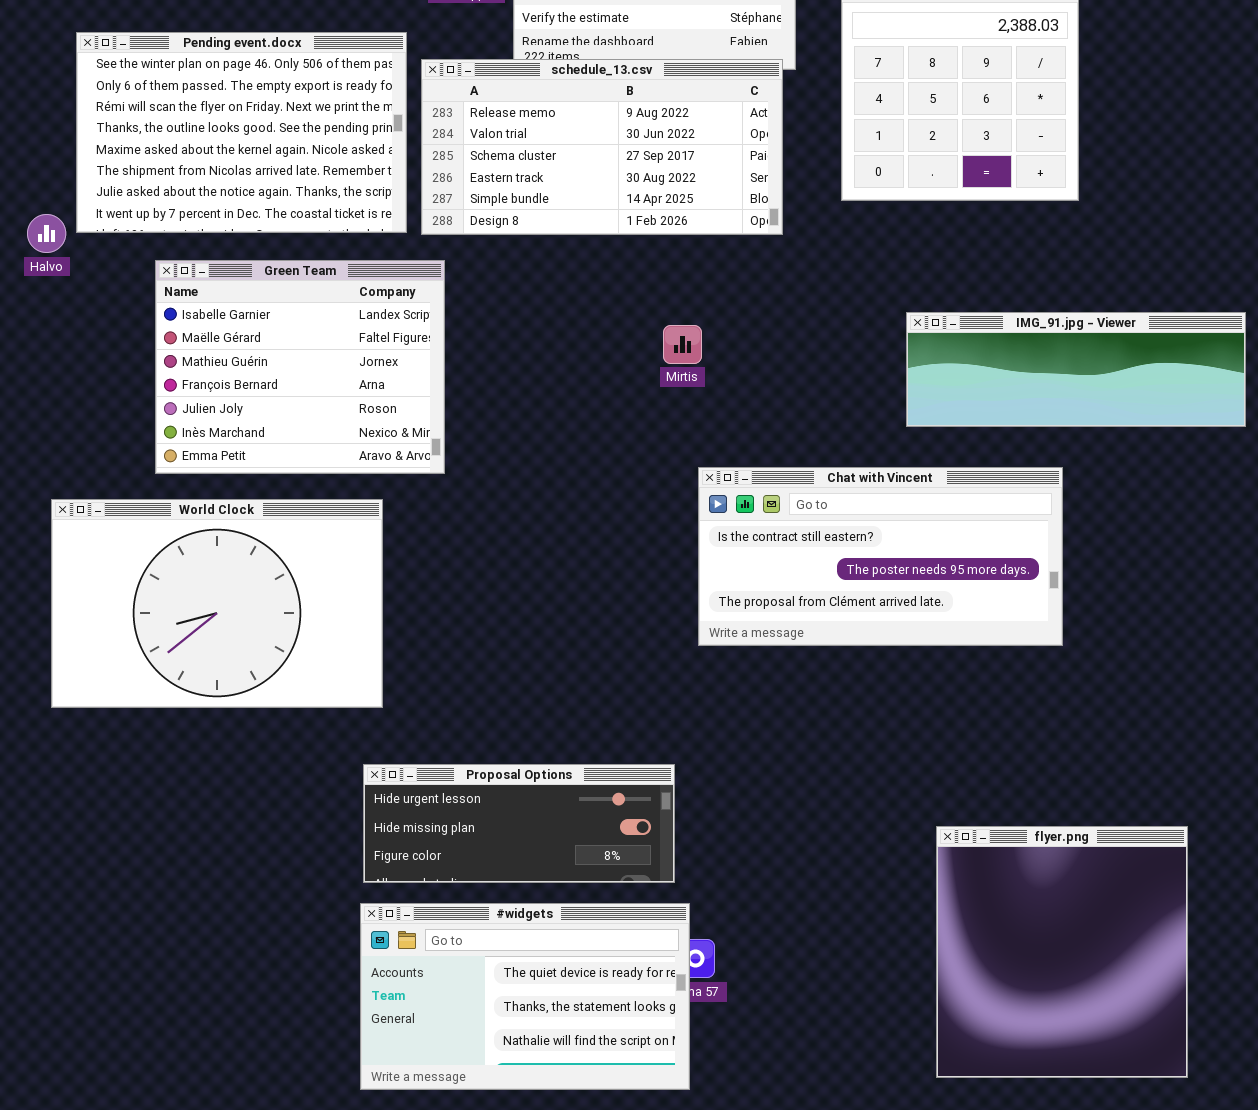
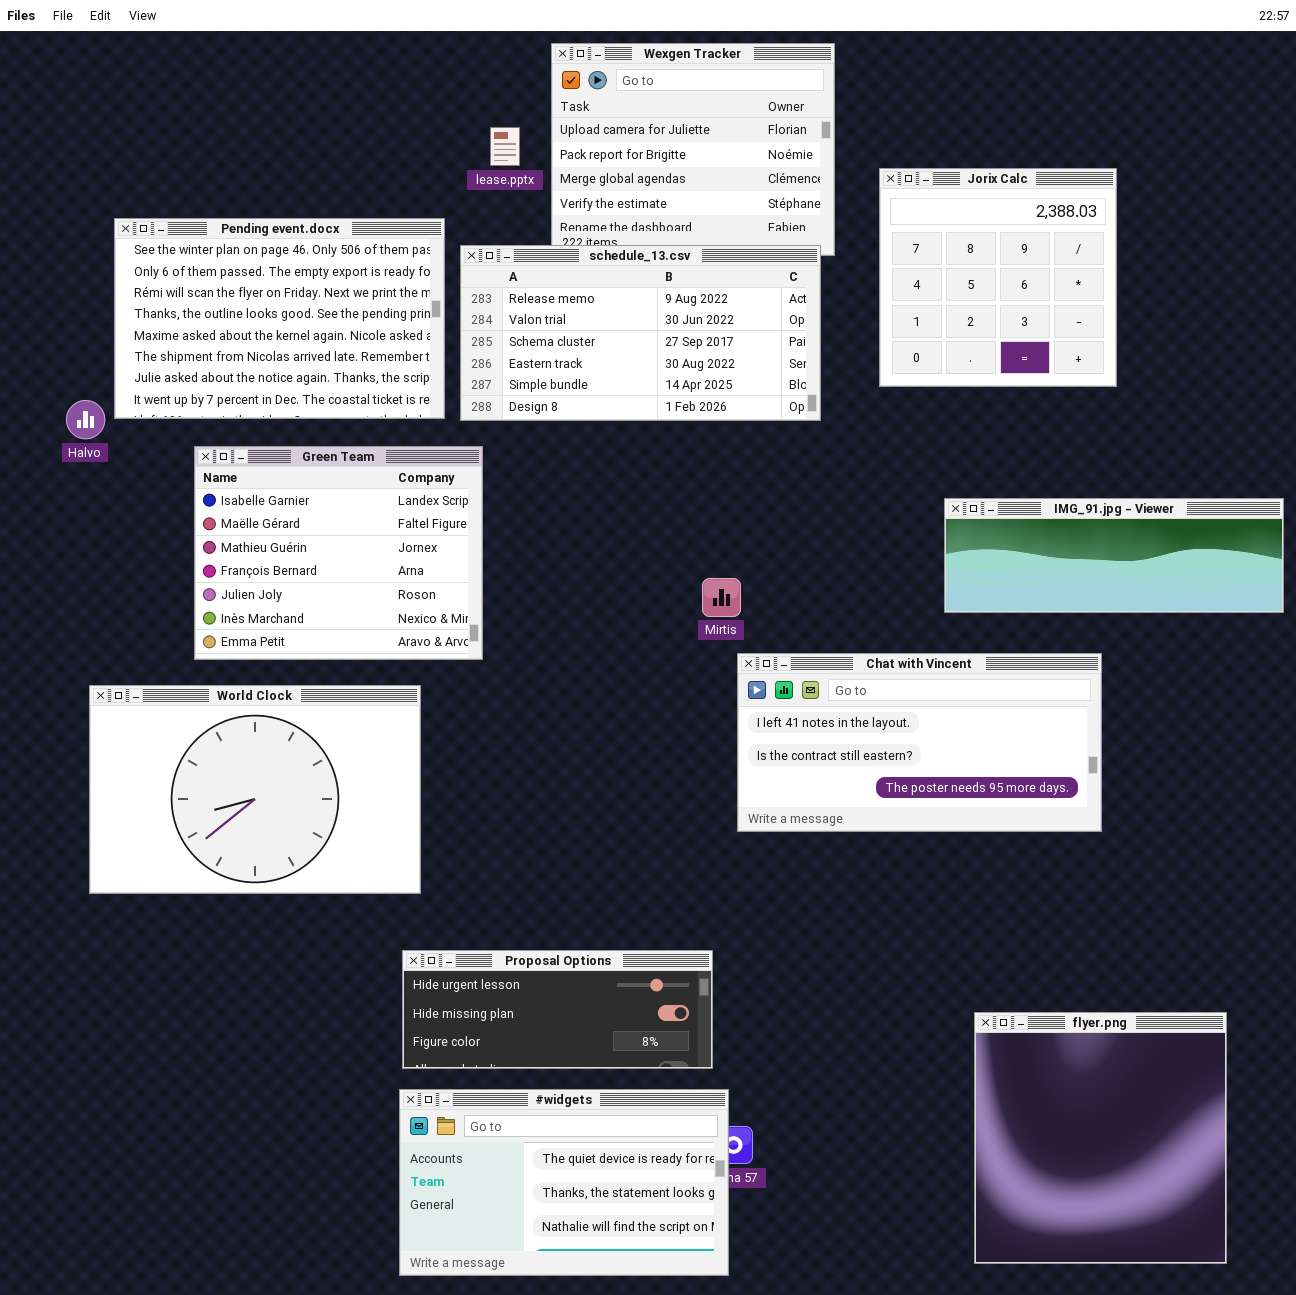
Mirtis: [663,325,702,364] -> [702,578,741,617], moved
Chat with Vincent: [698,467,1063,646] -> [737,653,1102,832], scrolled up 1 row

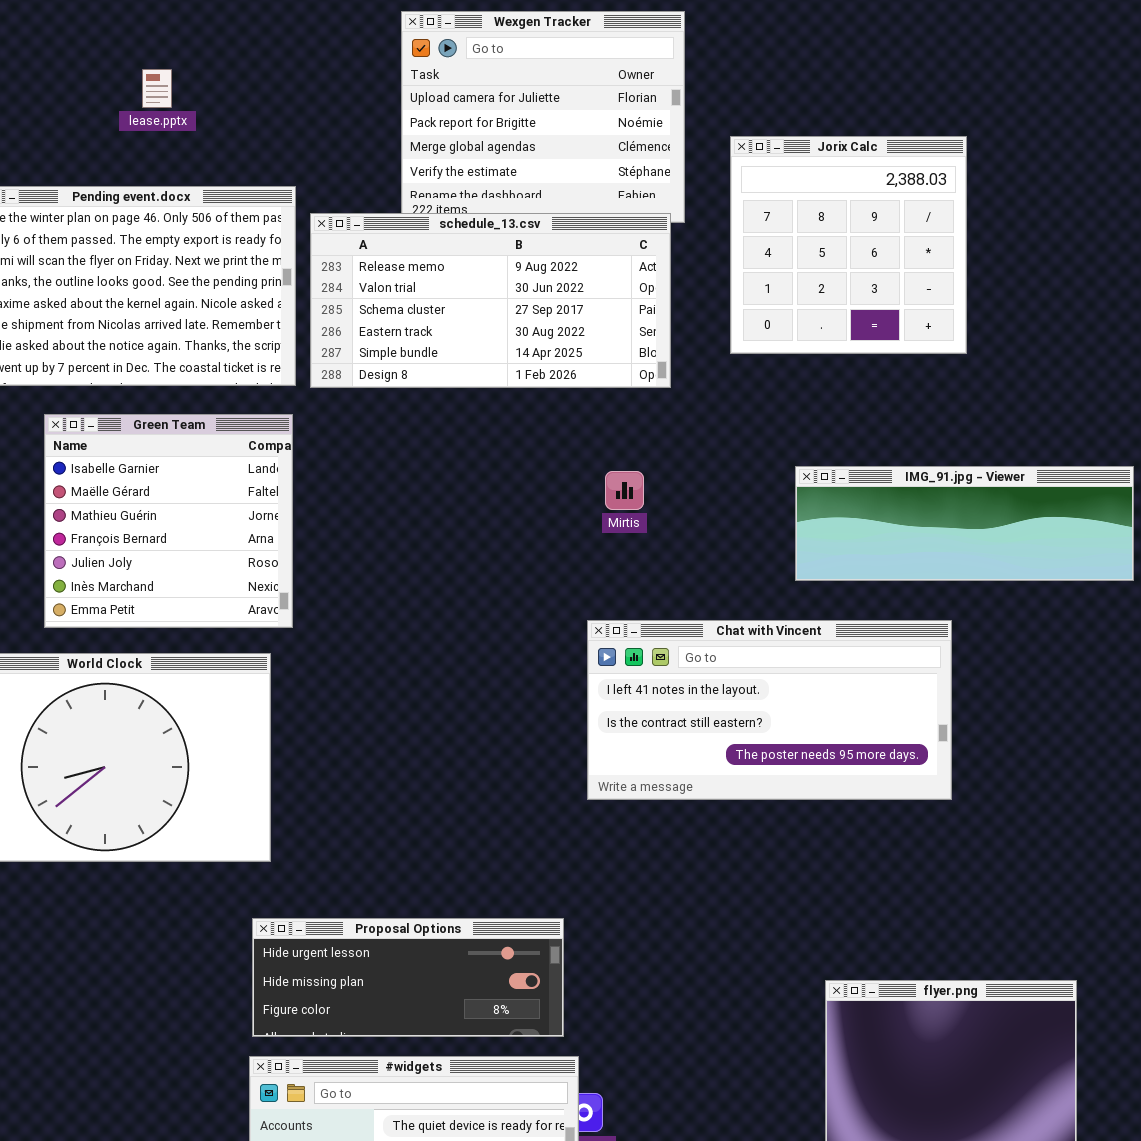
lease.pptx: [490,127,520,166] -> [142,69,172,108], moved
Green Team: [194,446,483,660] -> [44,414,293,628], resized
Mirtis: [702,578,741,617] -> [605,471,644,510], moved

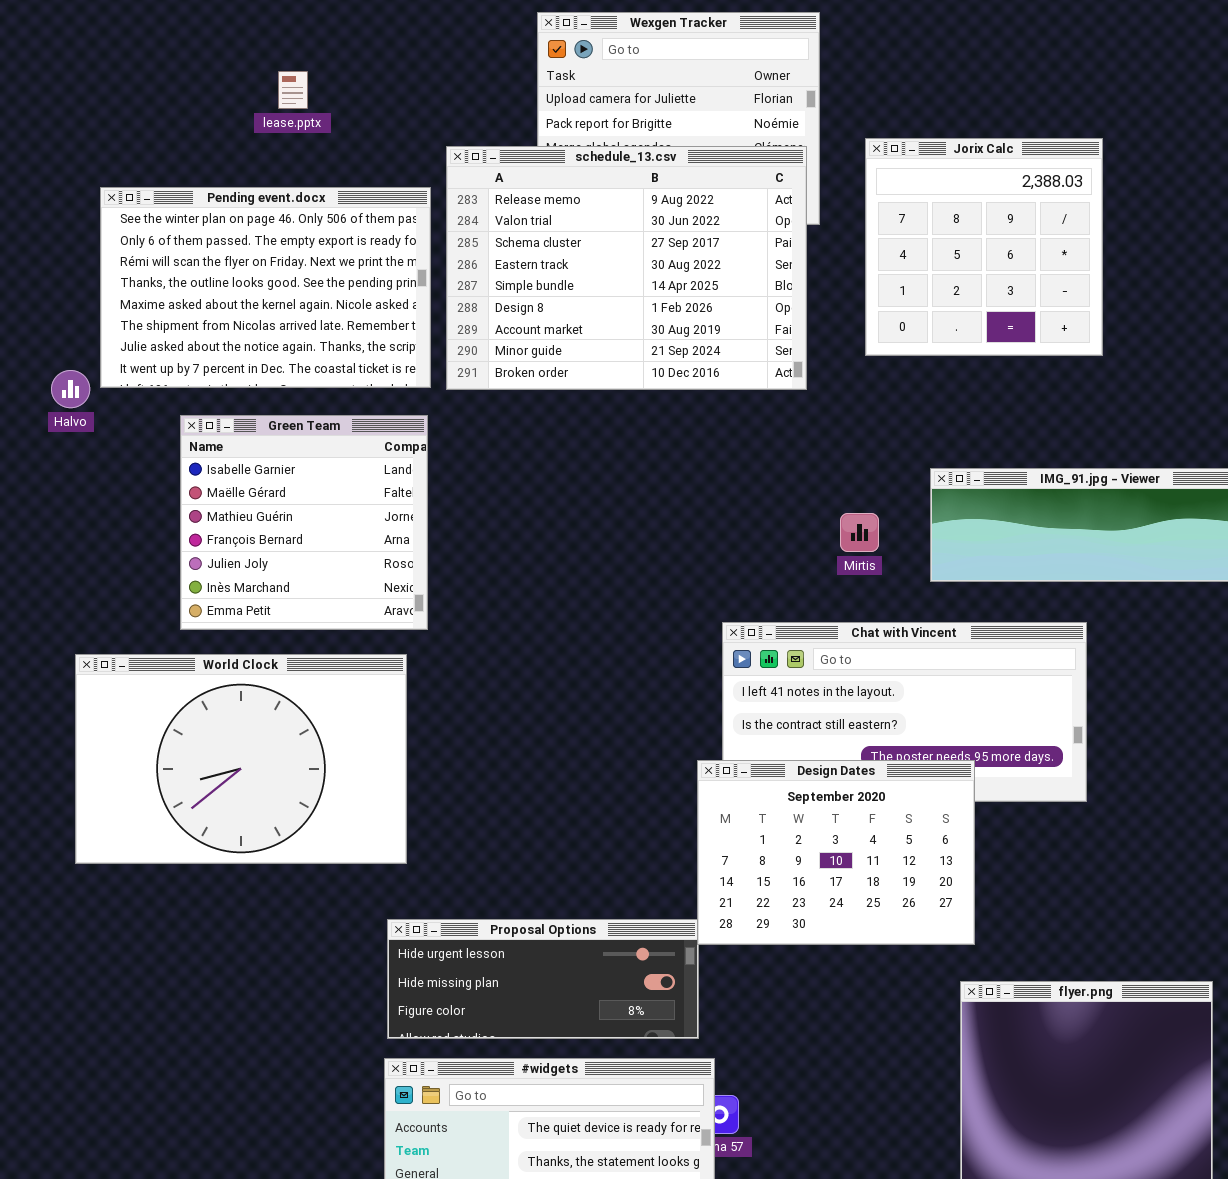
schedule_13.csv: [310,213,671,388] -> [446,146,807,390], resized
Mirtis: [605,471,644,510] -> [840,513,879,552], moved
Design Dates: none -> [697,760,975,945], opened

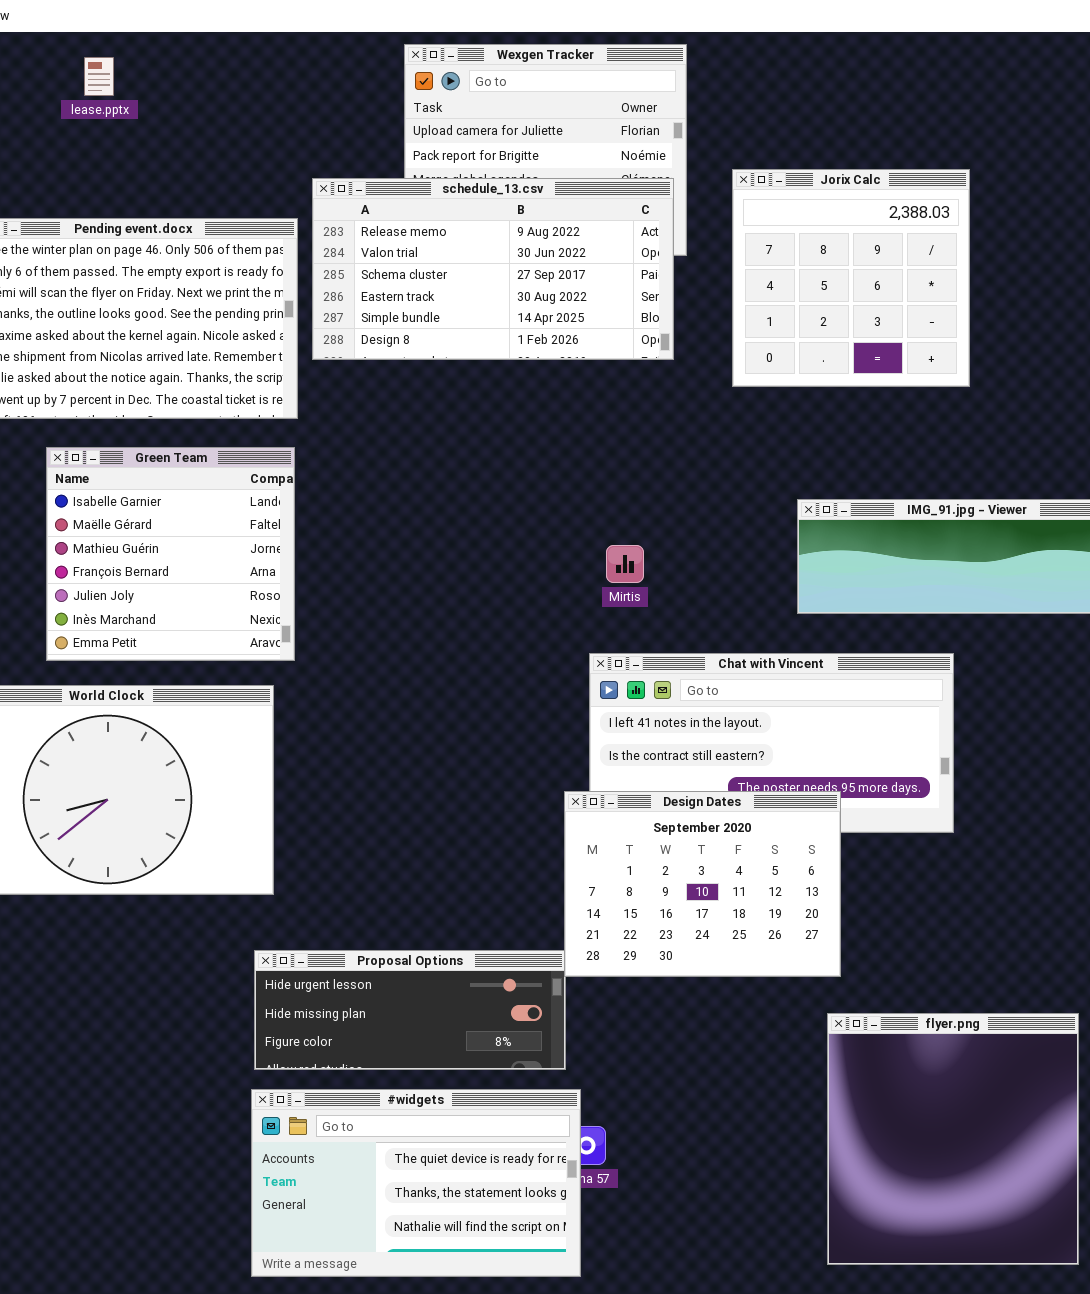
lease.pptx: [278,71,308,109] -> [84,57,114,96], moved
schedule_13.csv: [446,146,807,390] -> [312,178,674,360], resized
Mirtis: [840,513,879,552] -> [606,545,644,583], moved

